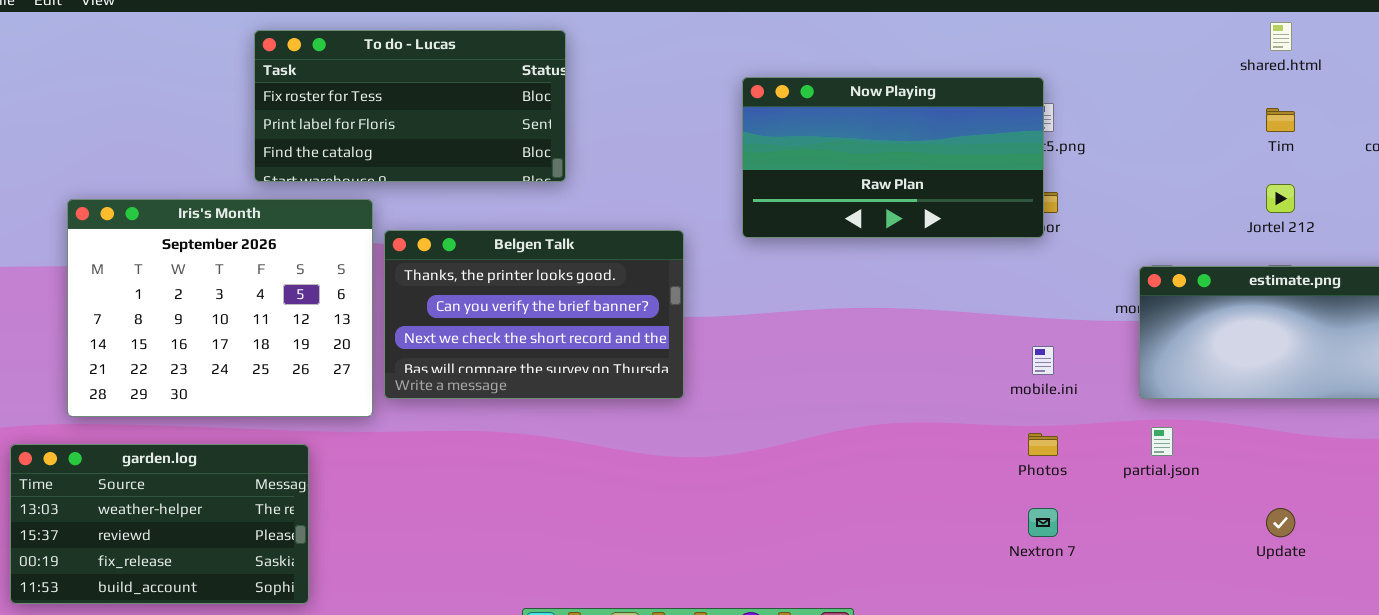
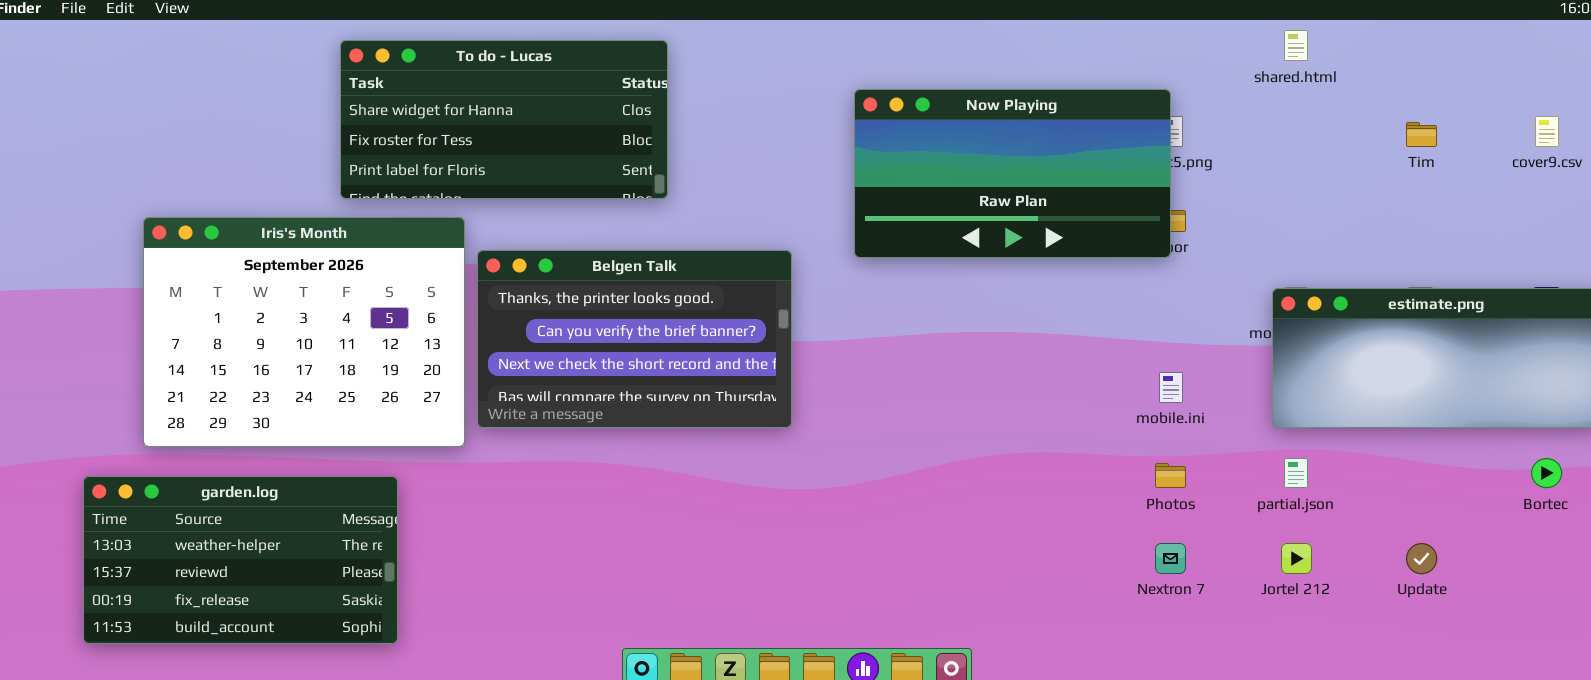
shared.html: [1270,22,1292,51] -> [1284,30,1308,61], moved
To do - Lucas: [254,30,566,182] -> [340,40,668,199], scrolled up 1 row
Jortel 212: [1266,184,1295,213] -> [1281,543,1312,574], moved

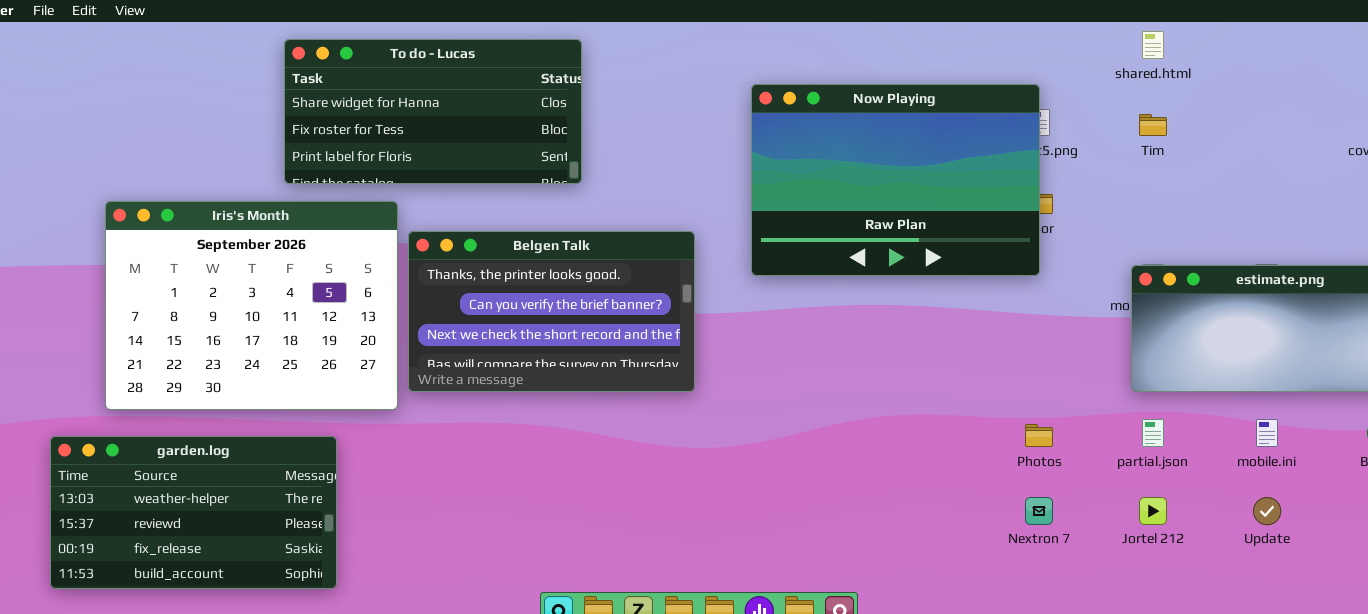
Now Playing: [854,89,1171,258] -> [751,84,1040,276], resized
Tim: [1406,122,1437,147] -> [1139,114,1167,136], moved
mobile.ini: [1159,372,1183,403] -> [1256,419,1278,447], moved

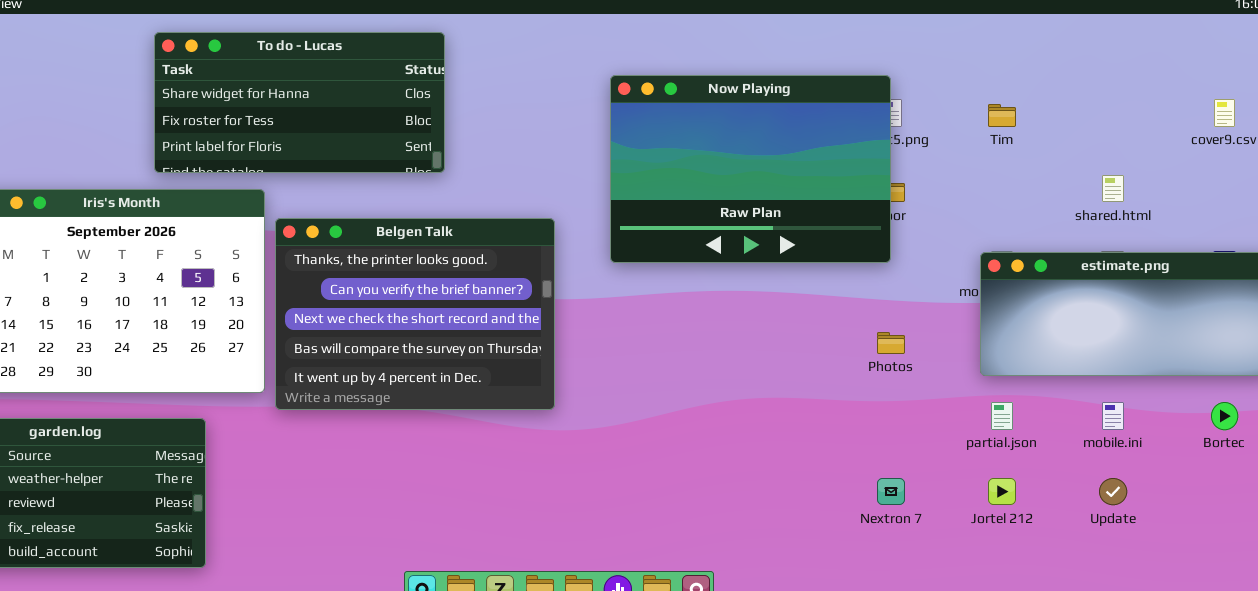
shared.html: [1142,31,1164,59] -> [1102,175,1124,202], moved
Belgen Talk: [408,231,695,392] -> [275,218,555,410], resized
Photos: [1025,424,1053,447] -> [877,332,905,354], moved

